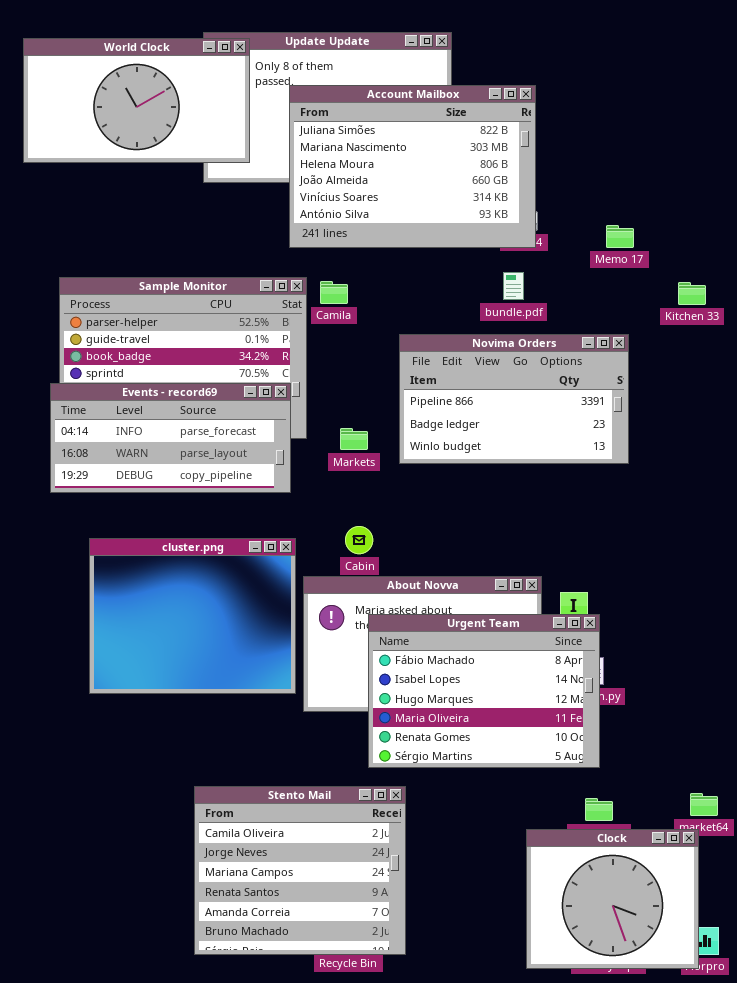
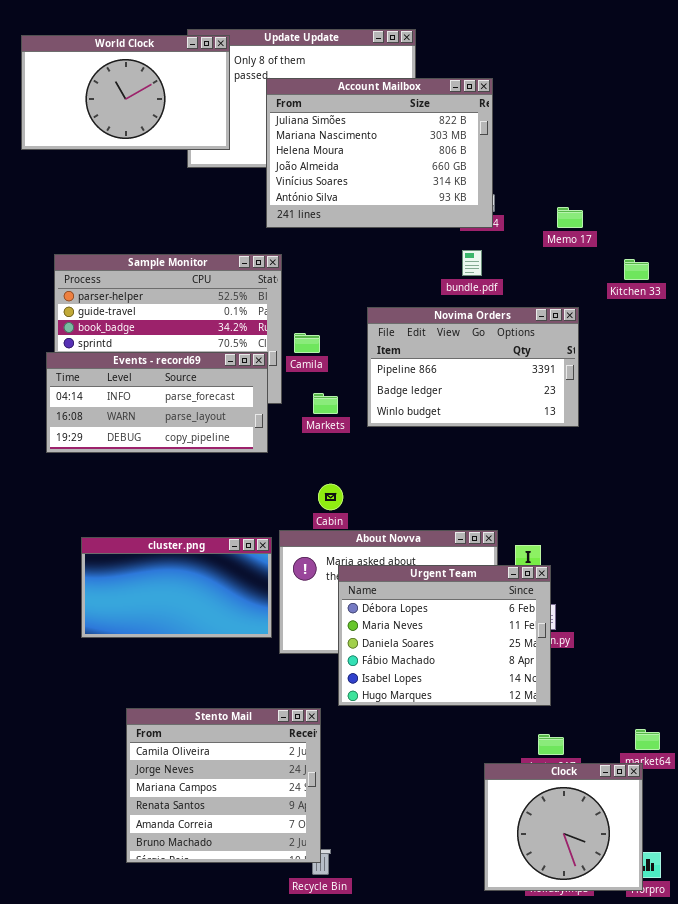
Camila: [320,281,348,304] -> [294,333,320,353], moved
cluster.png: [89,538,296,694] -> [81,537,272,638], resized
Urgent Team: [368,614,600,768] -> [338,565,551,706], scrolled up 3 rows
Stento Mail: [194,786,406,955] -> [126,708,321,863], moved

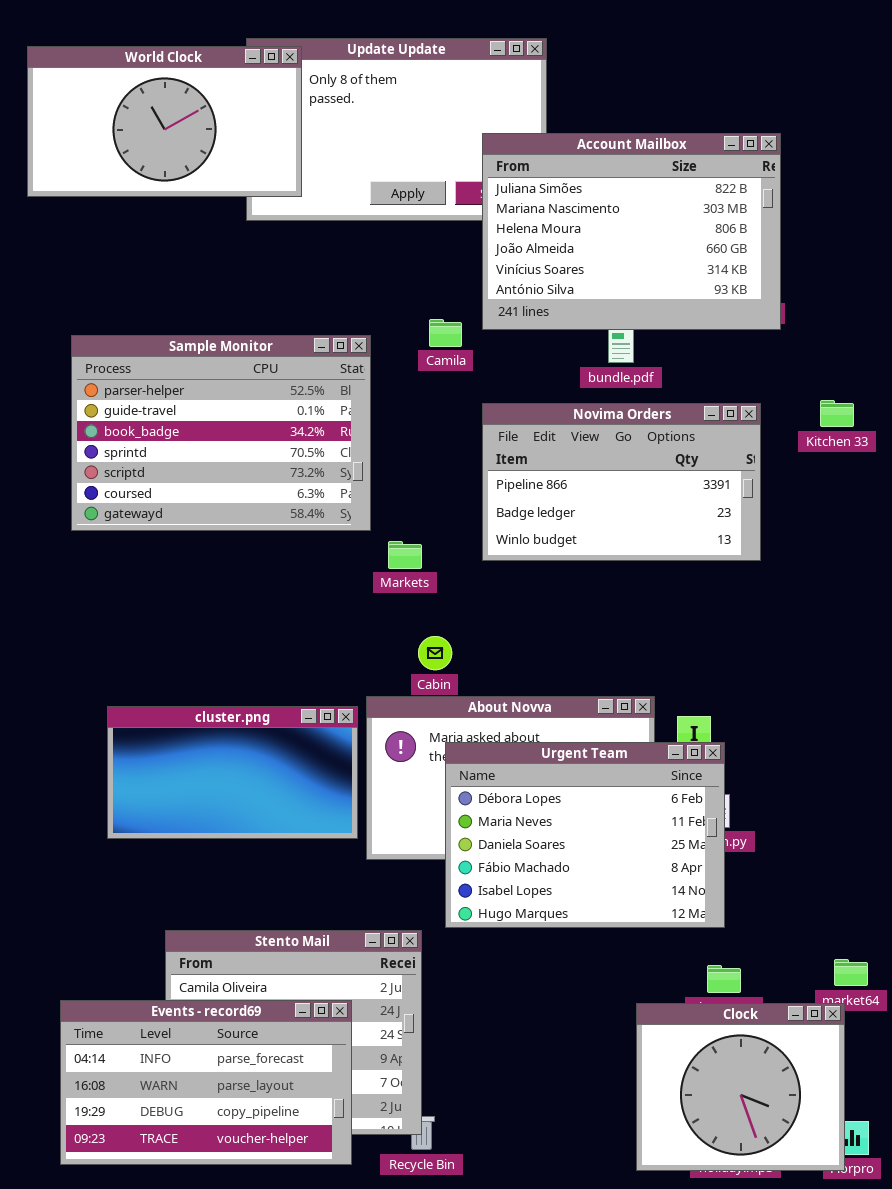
Account Mailbox: [266,78,493,228] -> [482,133,781,330], moved
Kitchen 33: [624,259,649,280] -> [820,400,854,427], moved
Camila: [294,333,320,353] -> [429,319,462,347], moved
Events - record69: [46,352,268,453] -> [60,1000,352,1165], moved, resized
Markets: [313,393,338,414] -> [388,541,422,569], moved

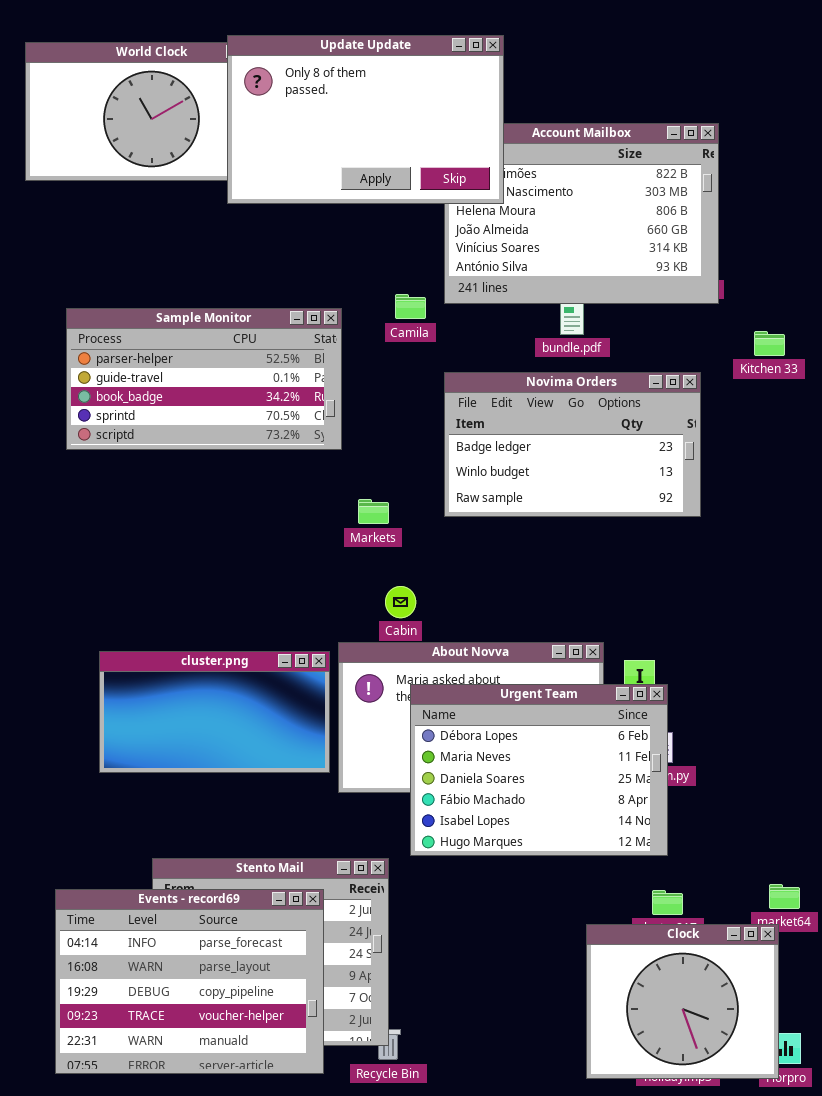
Update Update: [246,38,547,221] -> [227,35,504,204], raised
Sample Monitor: [71,335,371,531] -> [66,308,342,450], resized
Kitchen 33: [820,400,854,427] -> [754,331,785,356], moved
Novima Orders: [482,403,761,561] -> [444,372,701,517], scrolled down 1 row
Events - record69: [60,1000,352,1165] -> [55,889,324,1074], resized

